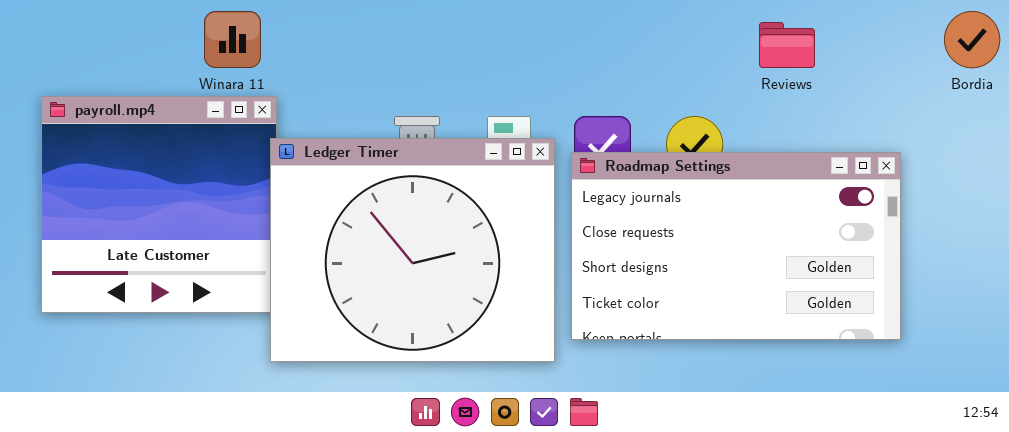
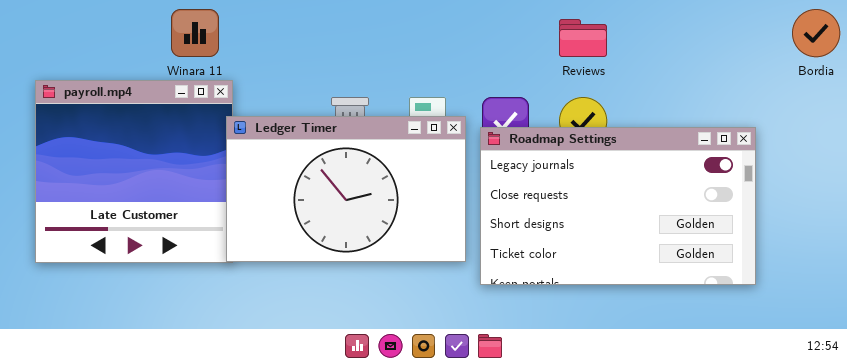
Reviews: [759,22,815,68] -> [559,19,607,57], moved
Ledger Timer: [270,138,555,362] -> [226,116,466,262], resized

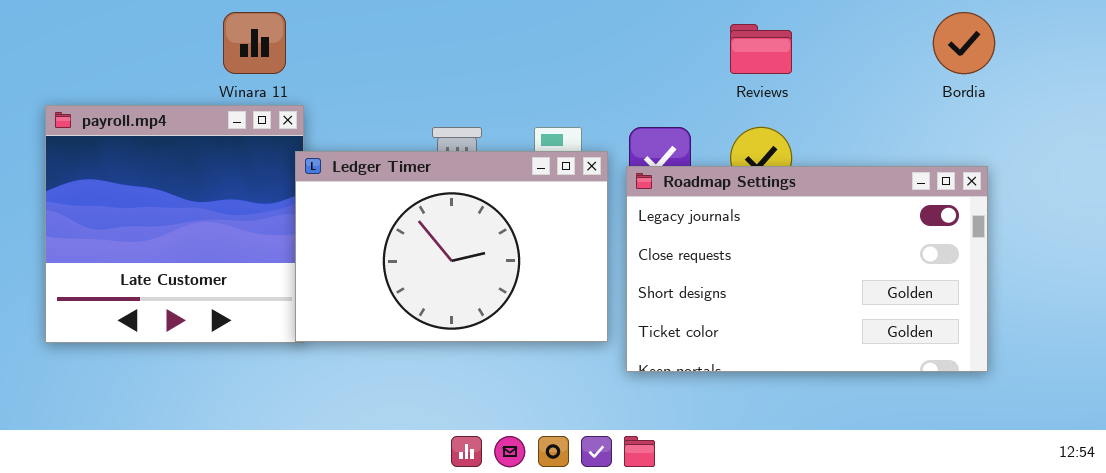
Bordia: [792,9,840,57] -> [933,12,995,74], moved

